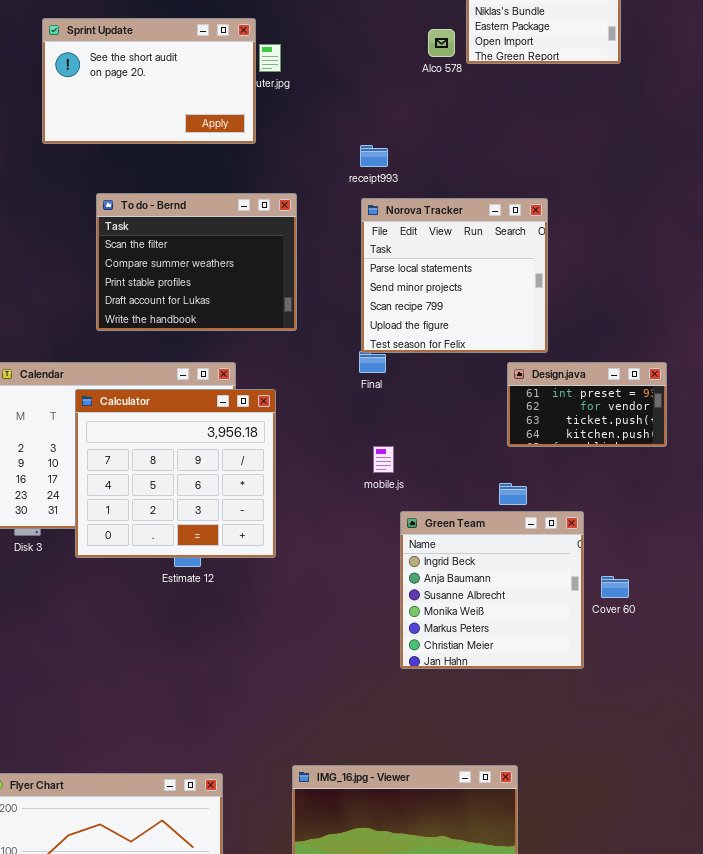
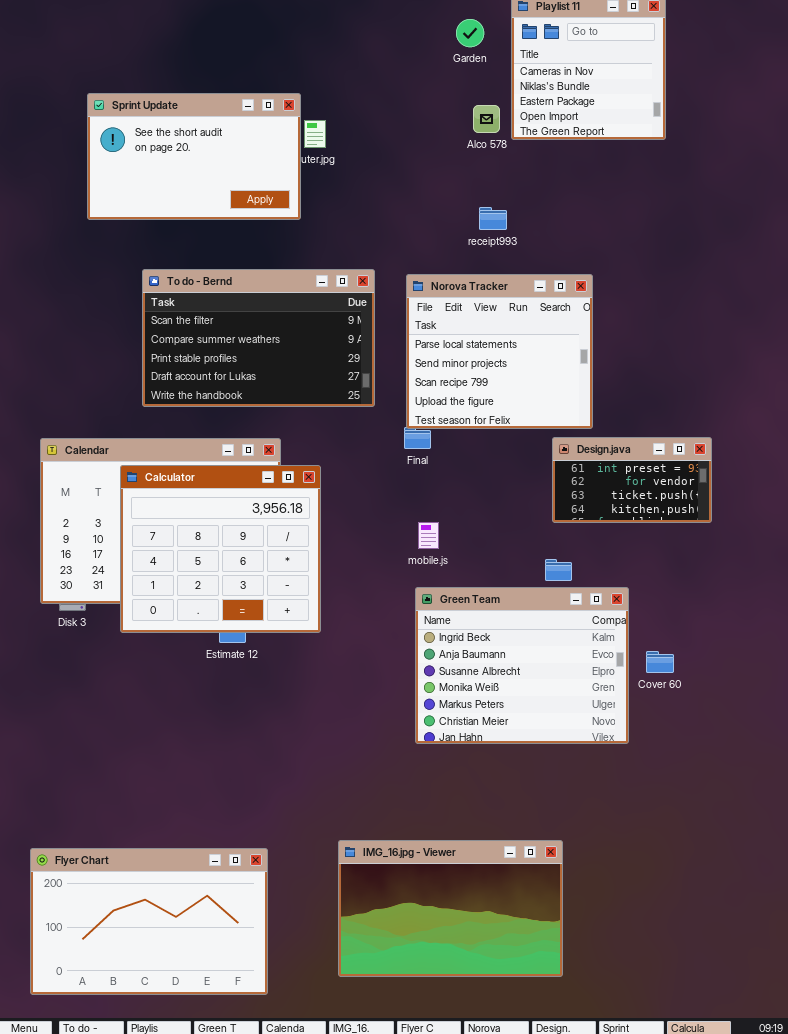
receipt993: [360,145,388,167] -> [479,207,507,230], moved
To do - Bernd: [96,193,297,331] -> [142,269,375,407], resized
Green Team: [400,511,584,669] -> [415,587,629,744], resized

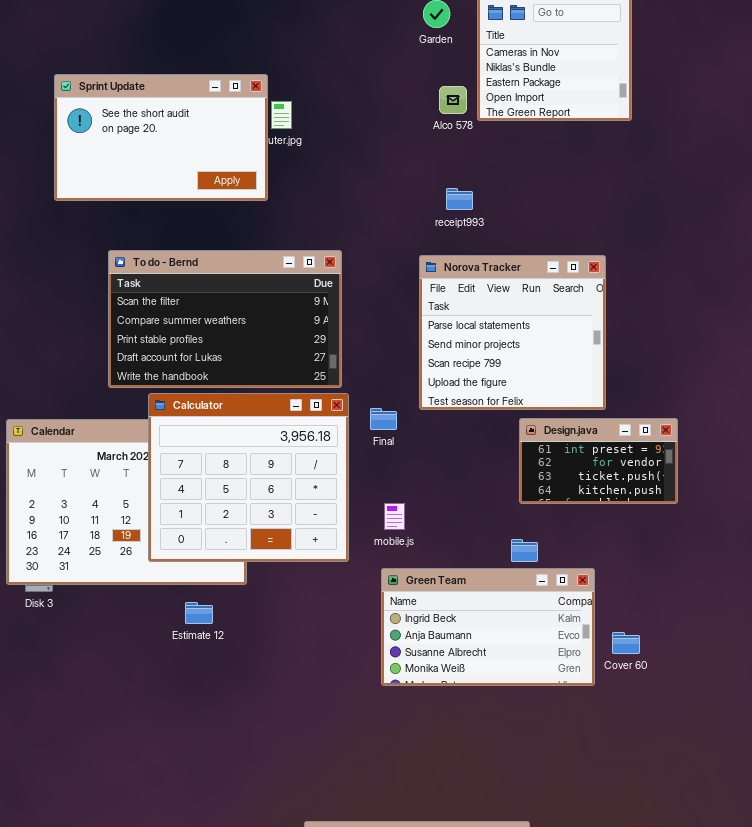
Norova Tracker: [406,274,593,429] -> [419,255,606,410], moved
Calculator: [120,465,321,633] -> [148,393,349,562], moved
Green Team: [415,587,629,744] -> [381,568,595,686], resized

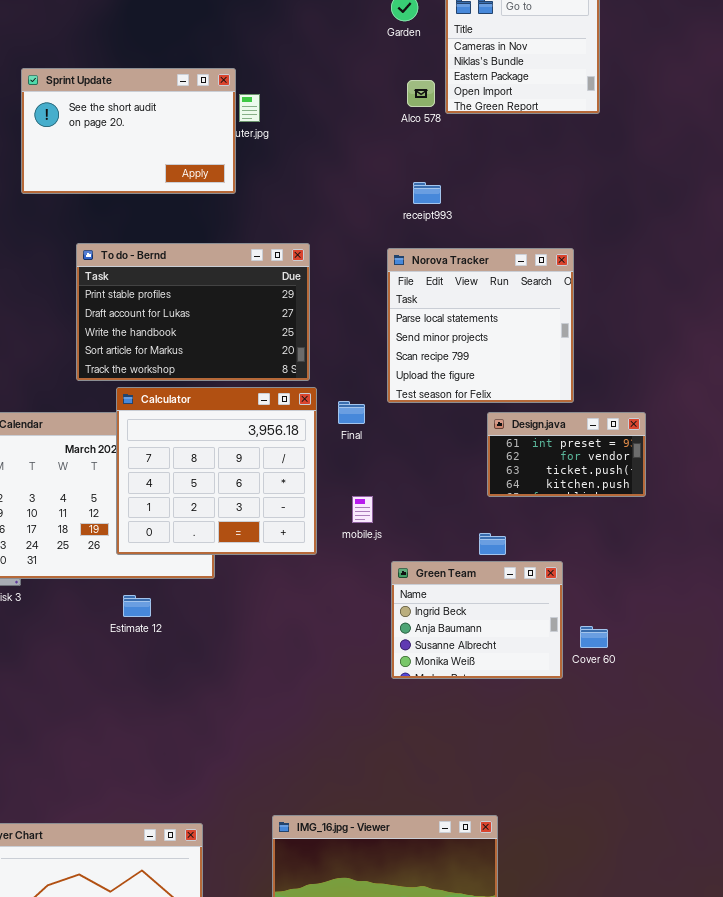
To do - Bernd: [108,250,342,388] -> [76,243,310,381], scrolled down 2 rows
Green Team: [381,568,595,686] -> [391,561,563,679], resized
Estimate 12: [185,602,213,624] -> [123,595,151,617], moved

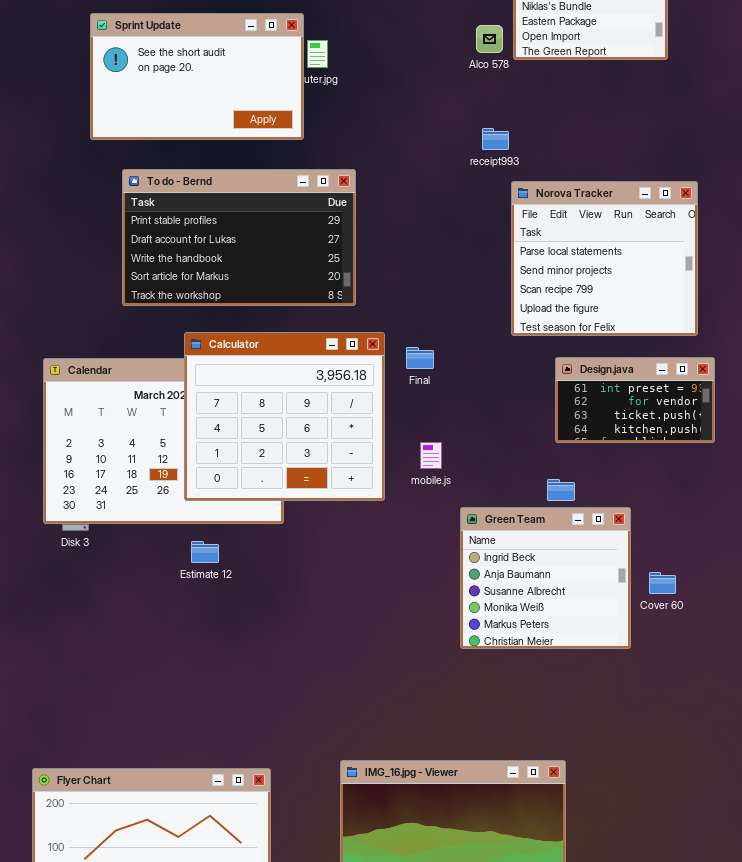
To do - Bernd: [76,243,310,381] -> [122,169,356,306], moved
Norova Tracker: [387,248,574,403] -> [511,181,698,336], moved
Green Team: [391,561,563,679] -> [460,507,631,649], resized

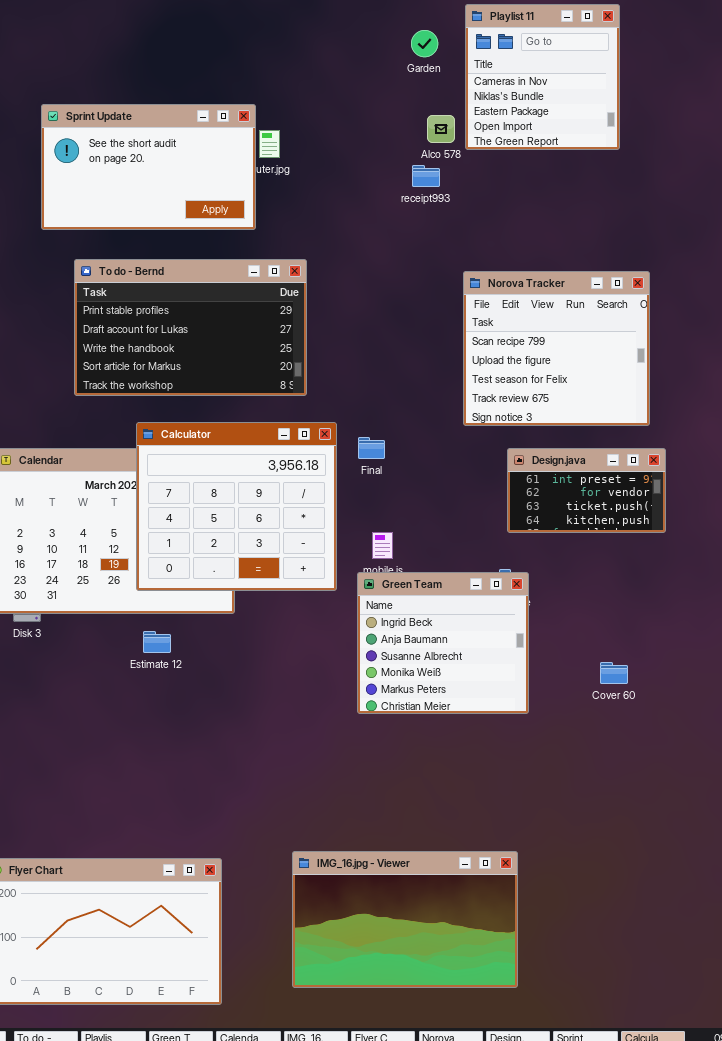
receipt993: [482,128,509,150] -> [412,165,440,187], moved
Norova Tracker: [511,181,698,336] -> [463,271,650,426], scrolled down 2 rows
Green Team: [460,507,631,649] -> [357,572,529,714], moved

